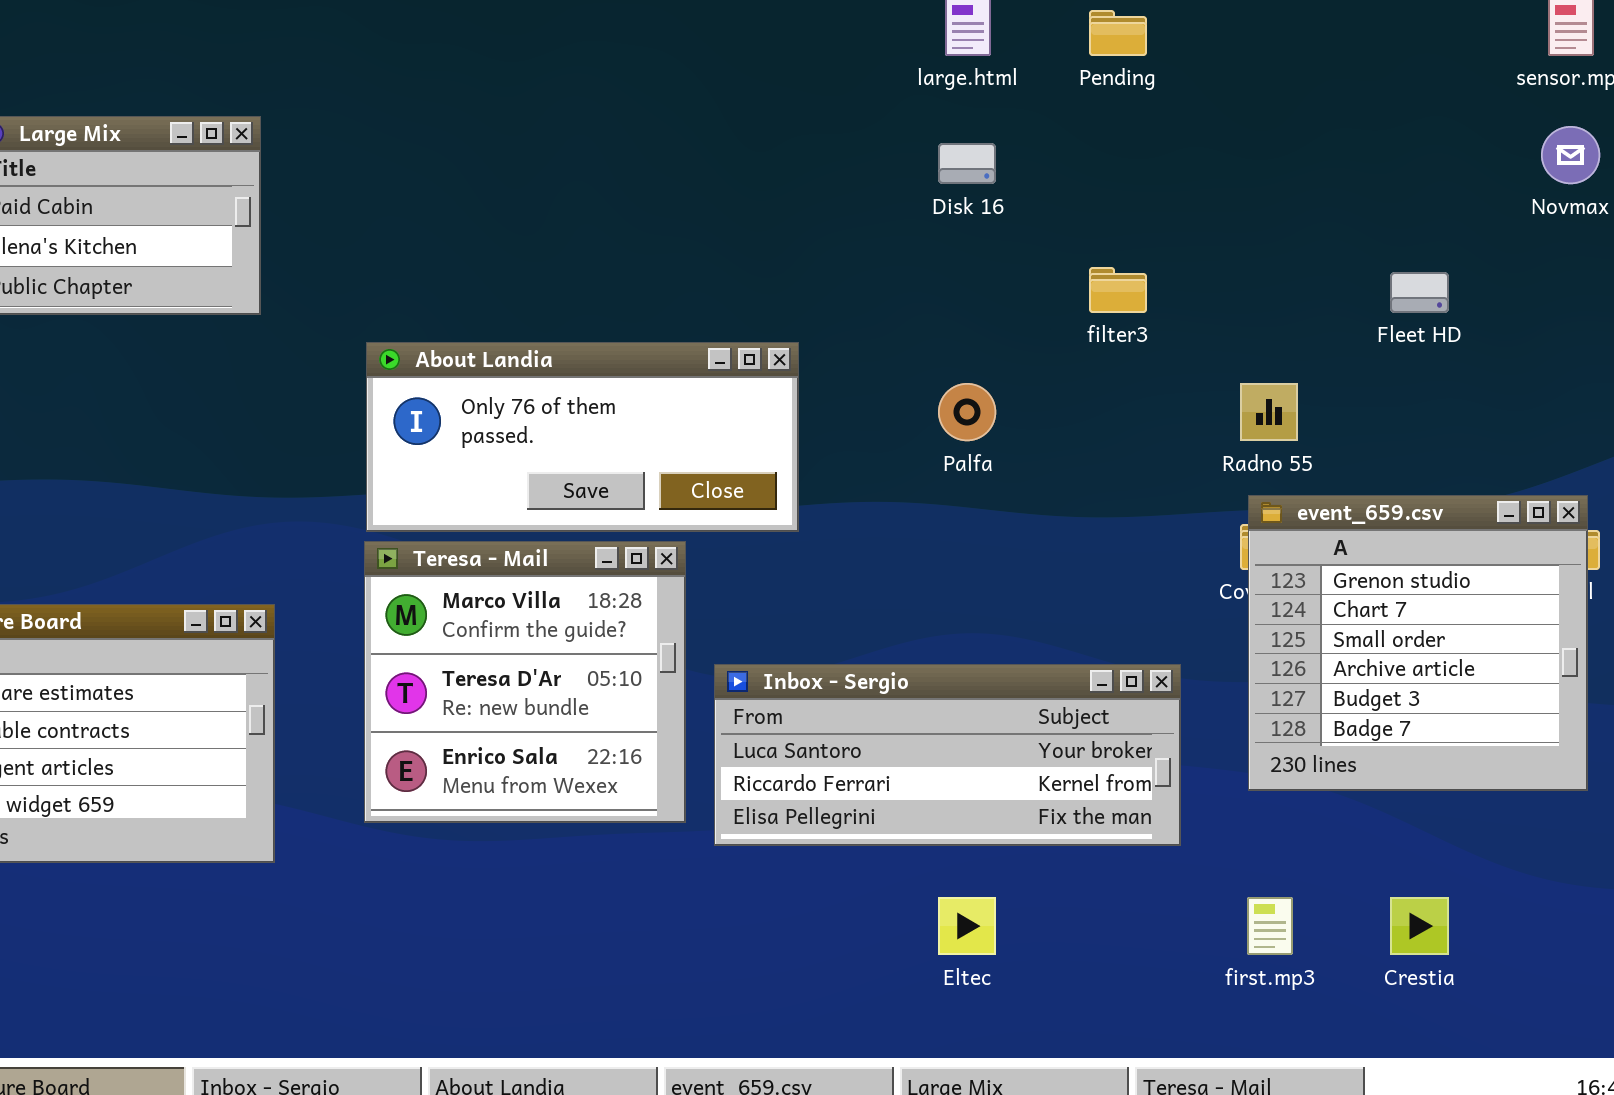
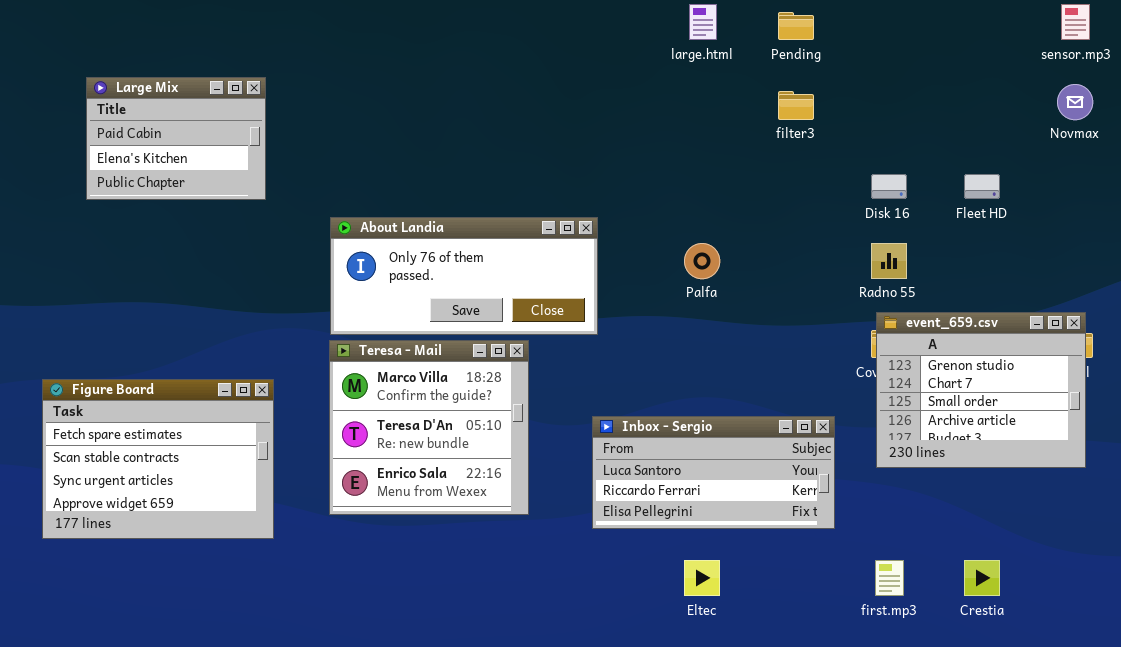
Disk 16: [938,143,996,184] -> [871,174,907,199], moved
filter3: [1089,267,1147,313] -> [778,91,814,120], moved
event_659.csv: [1248,495,1588,791] -> [876,312,1086,468], resized
Inbox - Sergio: [714,664,1181,846] -> [592,416,835,529], resized

